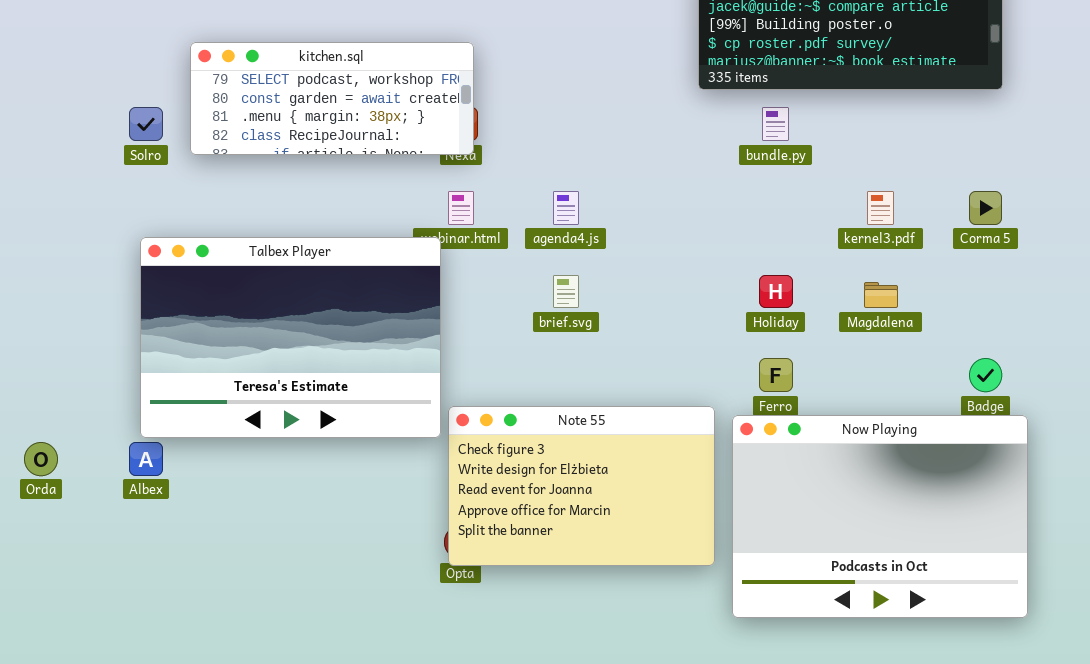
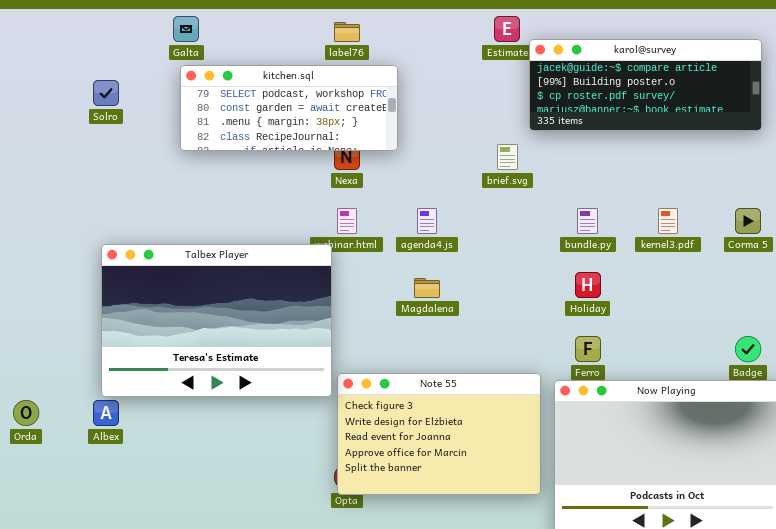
kitchen.sql: [190,42,474,155] -> [180,65,398,151], moved
Solro: [129,107,163,141] -> [93,80,119,106], moved
bundle.py: [762,107,789,141] -> [577,208,598,234], moved
brief.svg: [553,275,579,308] -> [497,144,518,170], moved
Magdalena: [864,282,898,308] -> [414,278,440,298], moved

